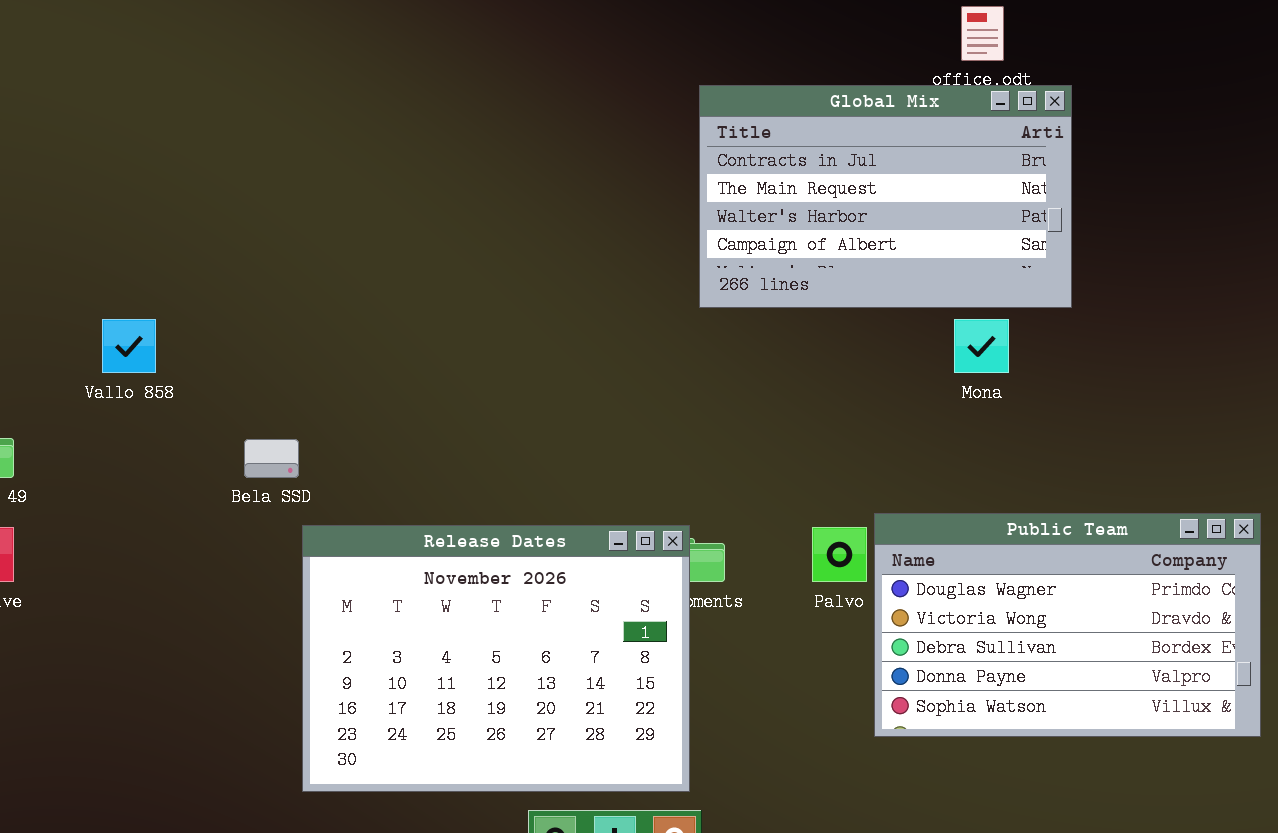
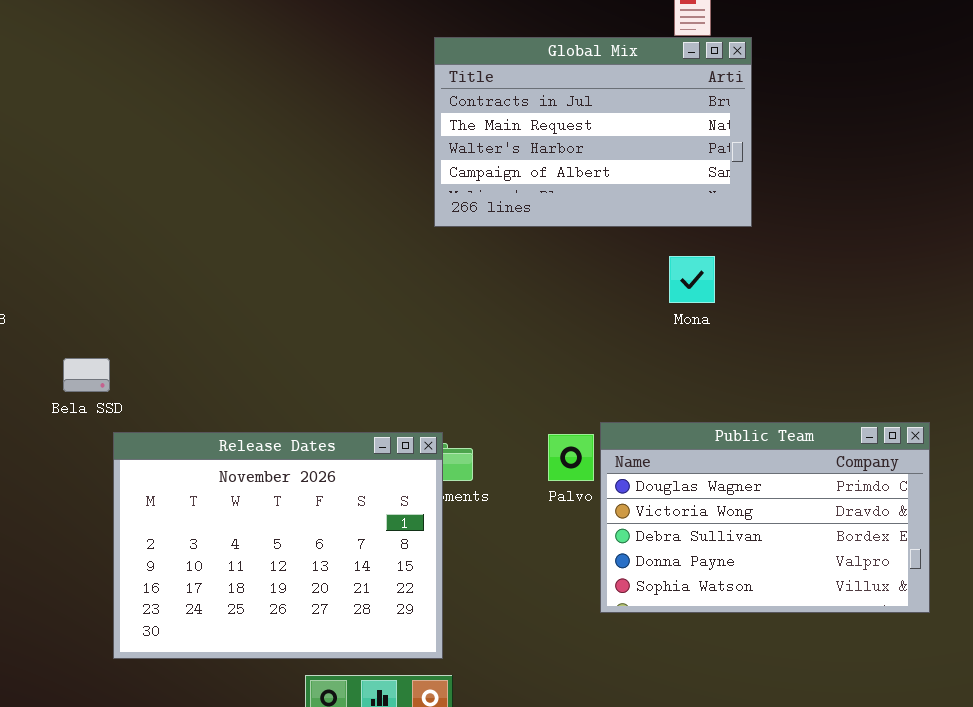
Global Mix: [699,85,1072,308] -> [434,37,752,227], moved

